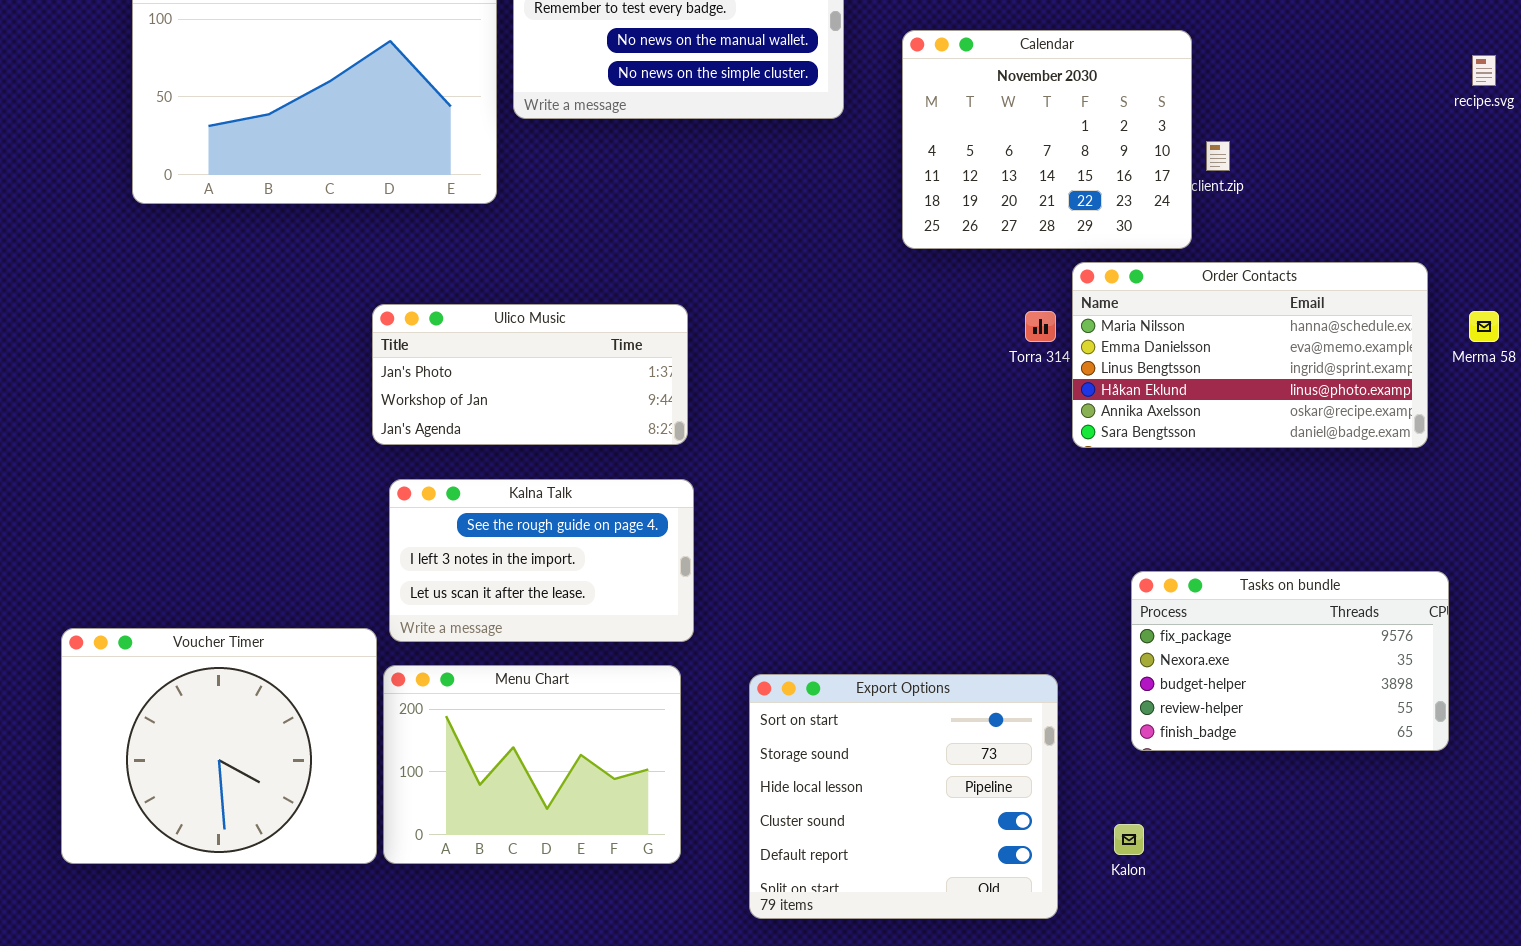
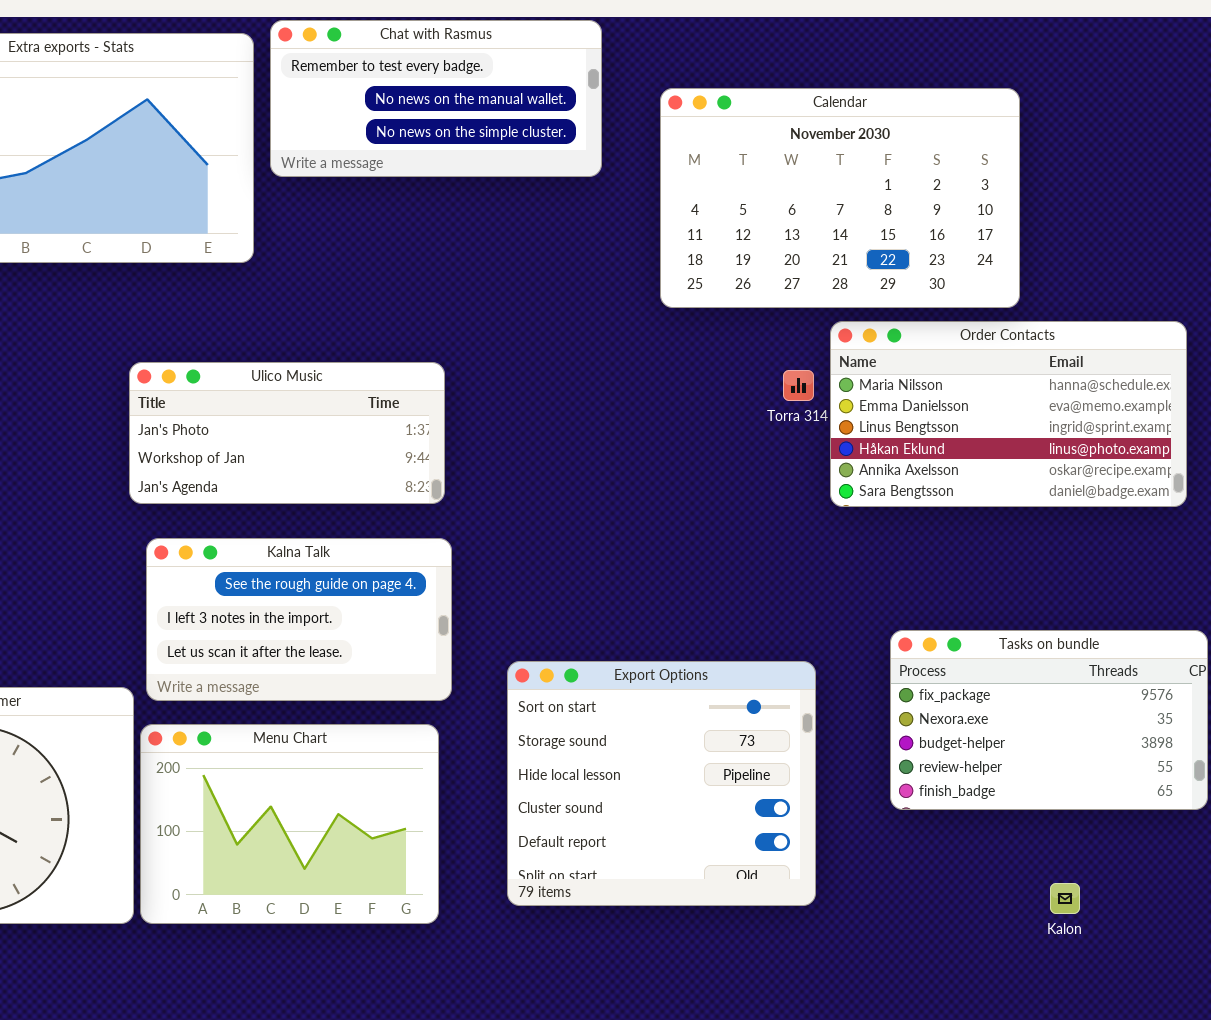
Calendar: [902,30,1192,249] -> [660,88,1020,308], resized
Export Options: [749,674,1058,919] -> [507,661,816,906], moved
Kalon: [1114,824,1144,855] -> [1050,883,1080,914], moved

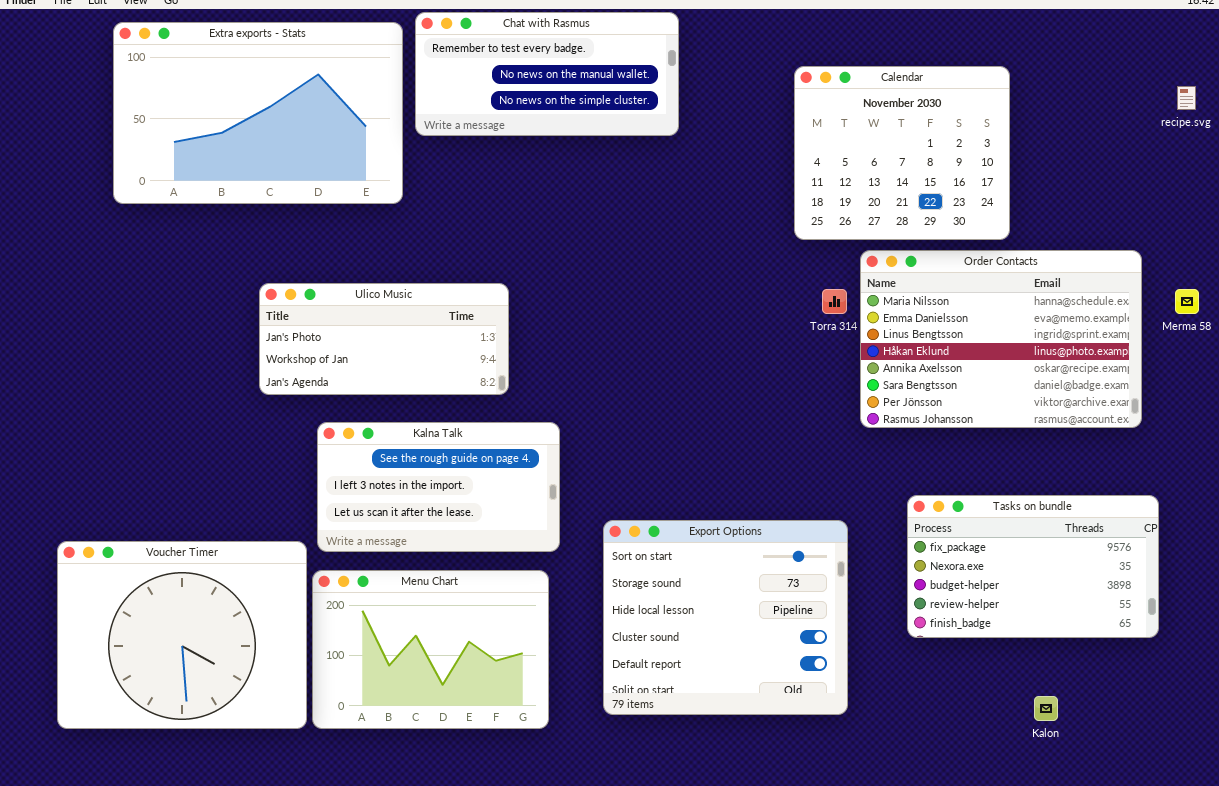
Calendar: [660,88,1020,308] -> [794,66,1010,240], resized
Order Contacts: [830,321,1187,507] -> [860,250,1142,428], resized
Ulico Music: [129,362,445,504] -> [259,283,509,395], moved

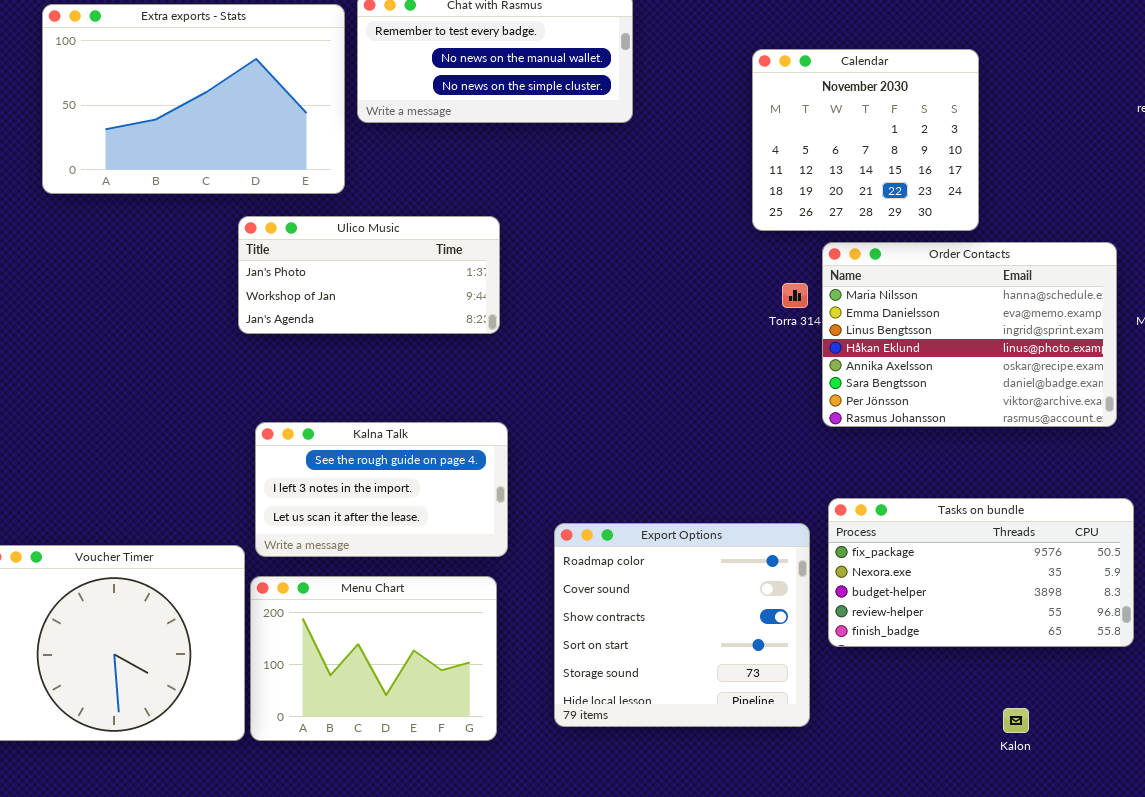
Ulico Music: [259,283,509,395] -> [238,216,500,334], moved
Tasks on bundle: [907,495,1159,638] -> [828,498,1134,647], resized
Export Options: [603,520,848,715] -> [554,523,810,727], scrolled up 3 rows

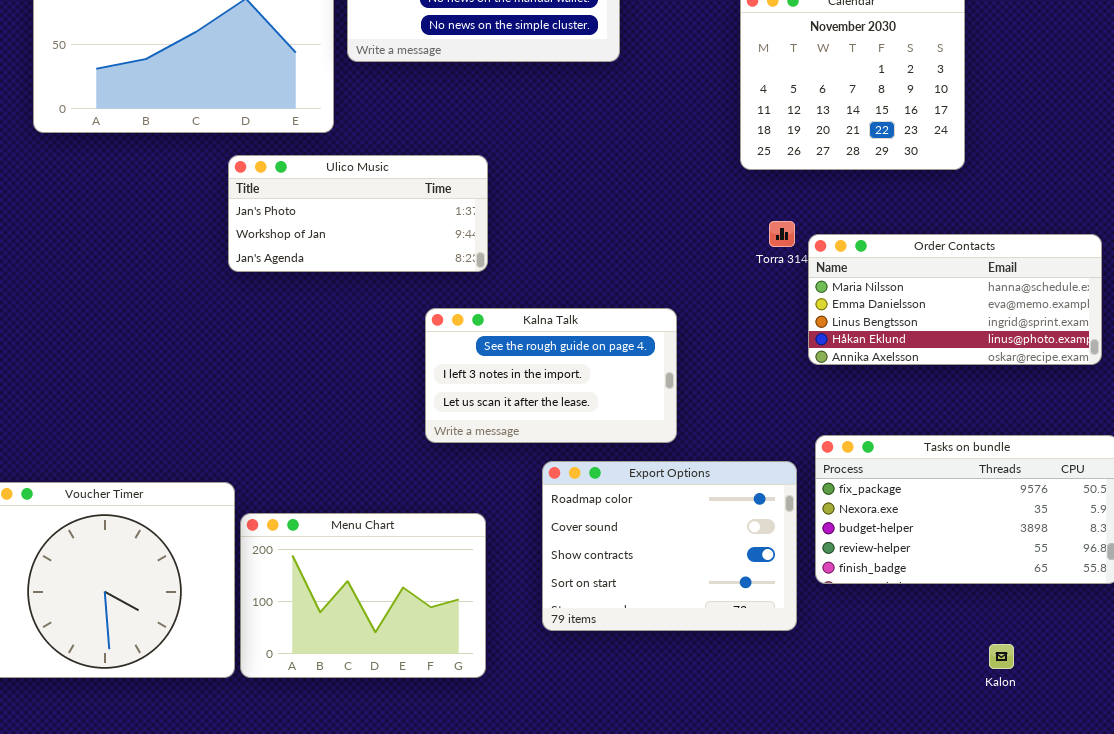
Order Contacts: [822,242,1117,427] -> [808,234,1102,365], resized
Kalna Talk: [255,422,508,557] -> [425,308,677,443], moved
Export Options: [554,523,810,727] -> [542,461,797,631], resized

